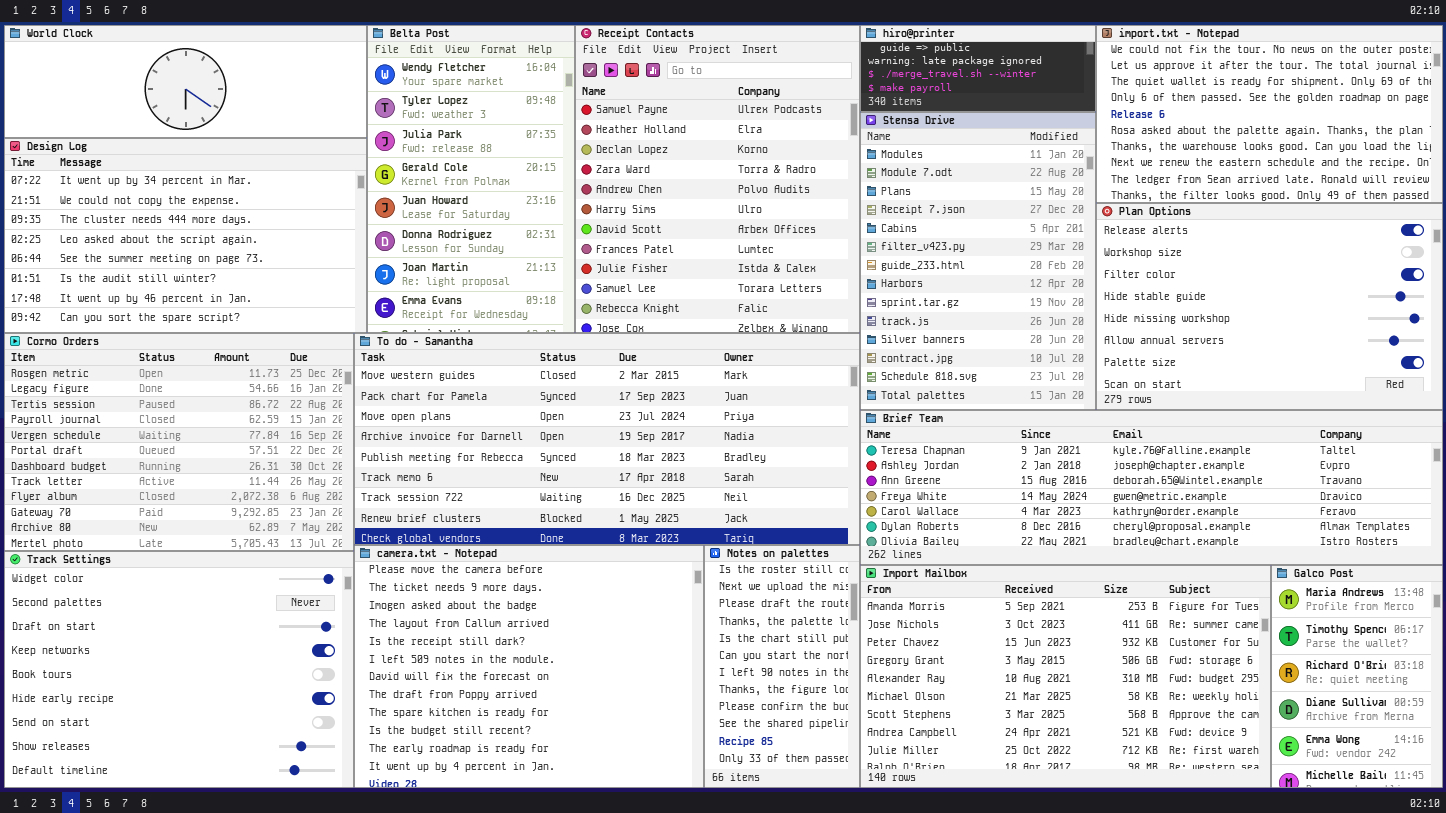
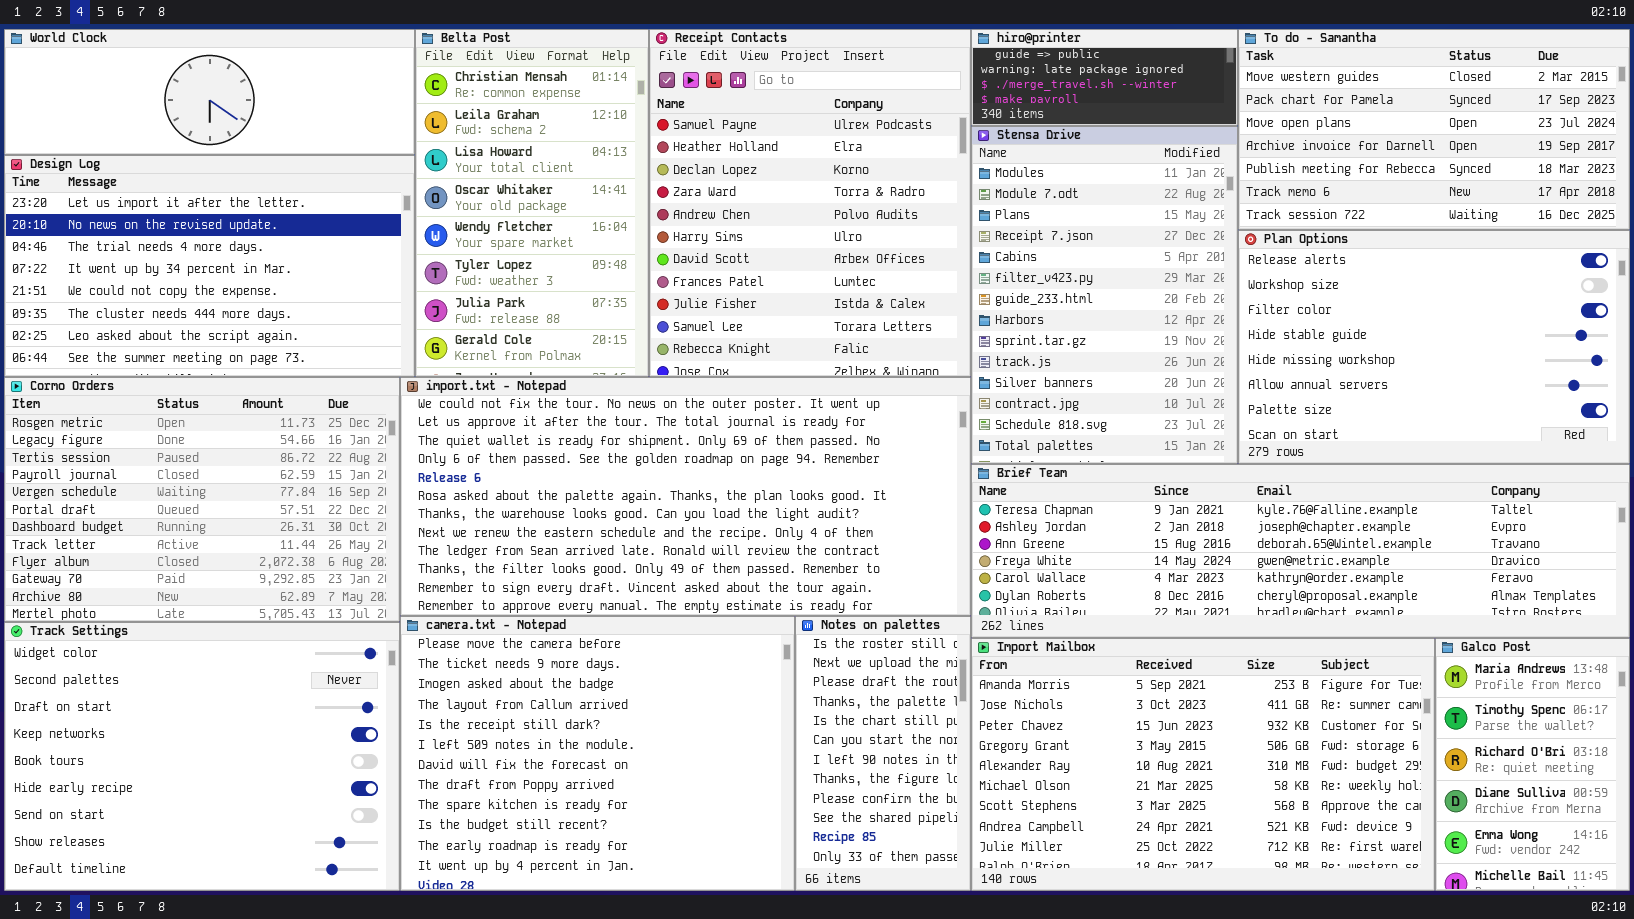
Belta Post: [367,25,575,333] -> [415,29,649,377], scrolled up 4 rows
import.txt - Notepad: [1096,25,1443,203] -> [400,377,971,616], moved, resized
Design Log: [4,138,367,333] -> [4,155,415,377], scrolled up 3 rows
To do - Samantha: [354,333,860,545] -> [1238,29,1630,230], moved, resized

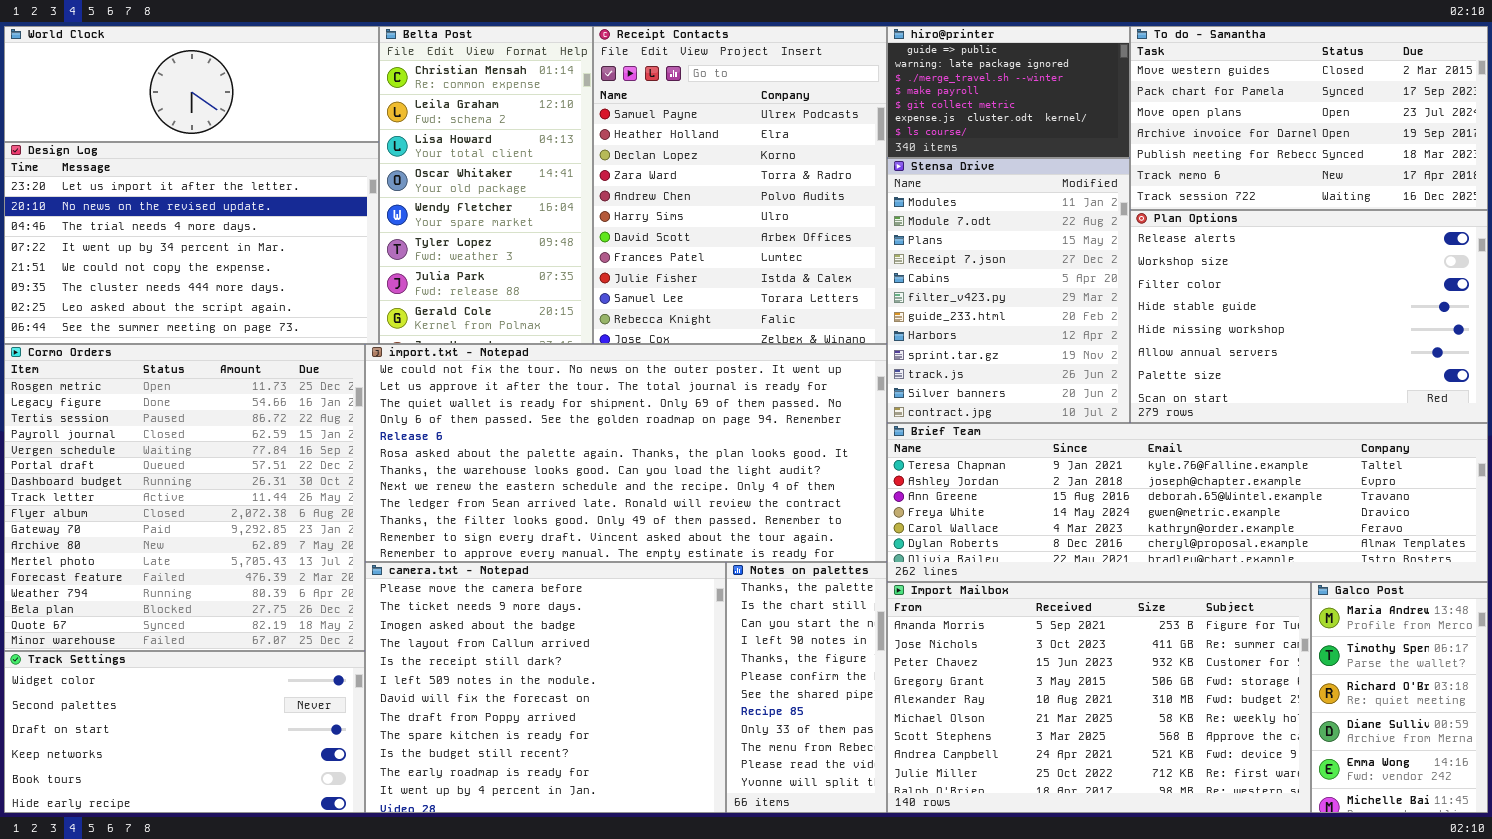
hiro@printer: [971,29,1238,126] -> [887,26,1130,158], resized
Stensa Drive: [971,126,1238,464] -> [887,158,1130,423], resized
Cormo Orders: [4,377,400,622] -> [4,344,365,651], resized
Notes on palettes: [795,616,971,891] -> [726,562,887,813], scrolled down 3 rows
Track Settings: [4,622,400,891] -> [4,651,365,813], resized

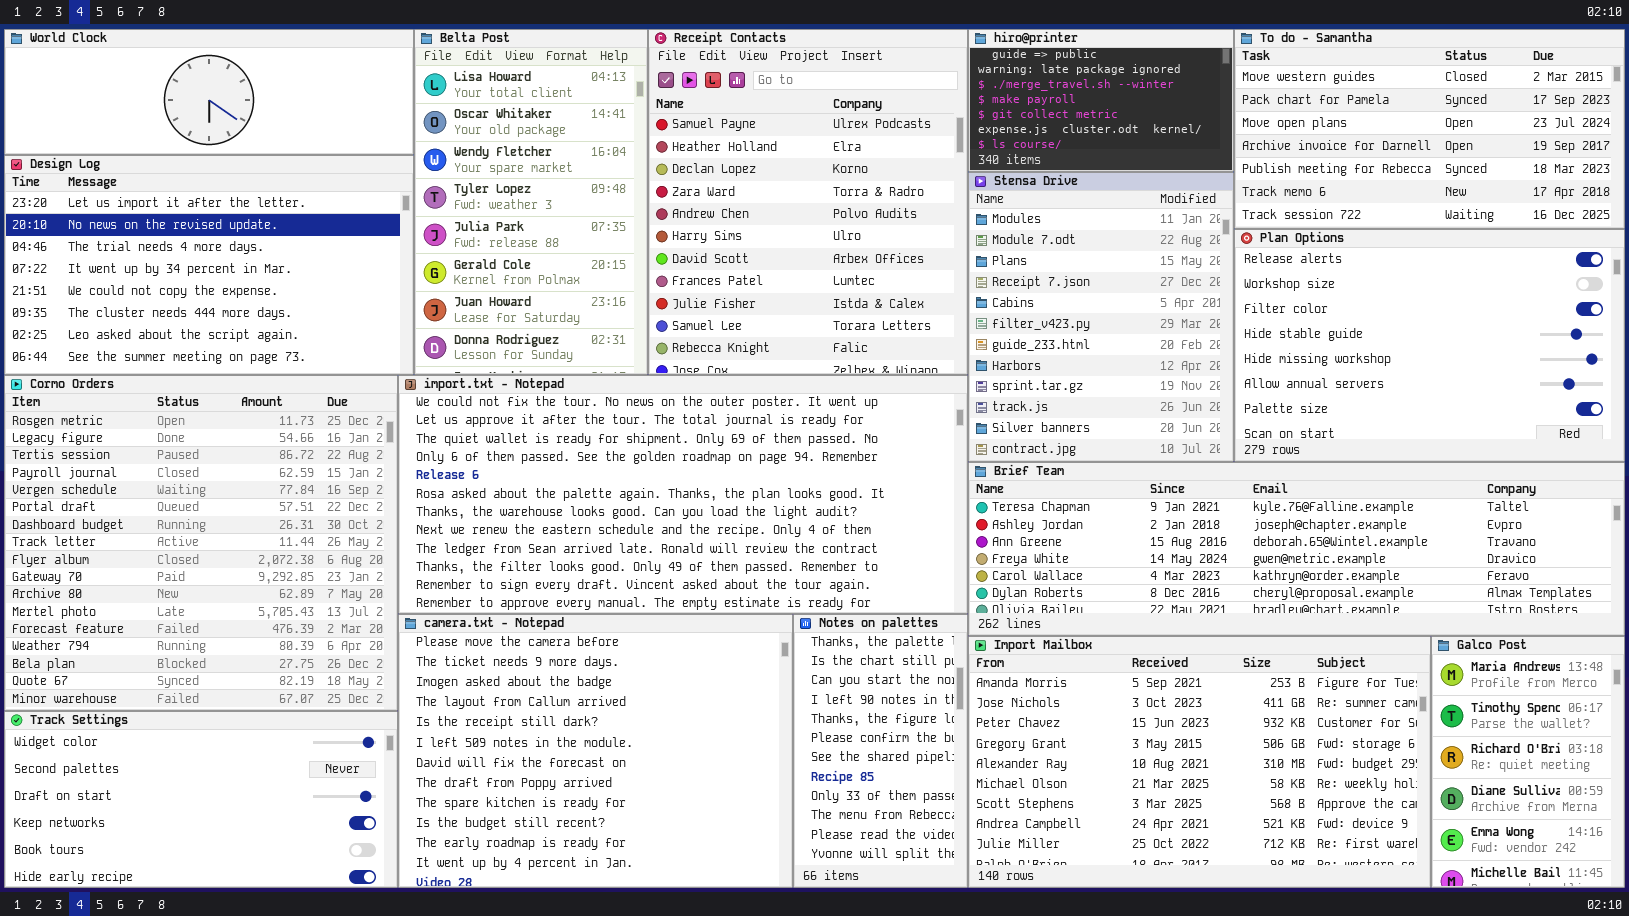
Belta Post: [379,26,593,344] -> [414,29,648,375], scrolled down 2 rows

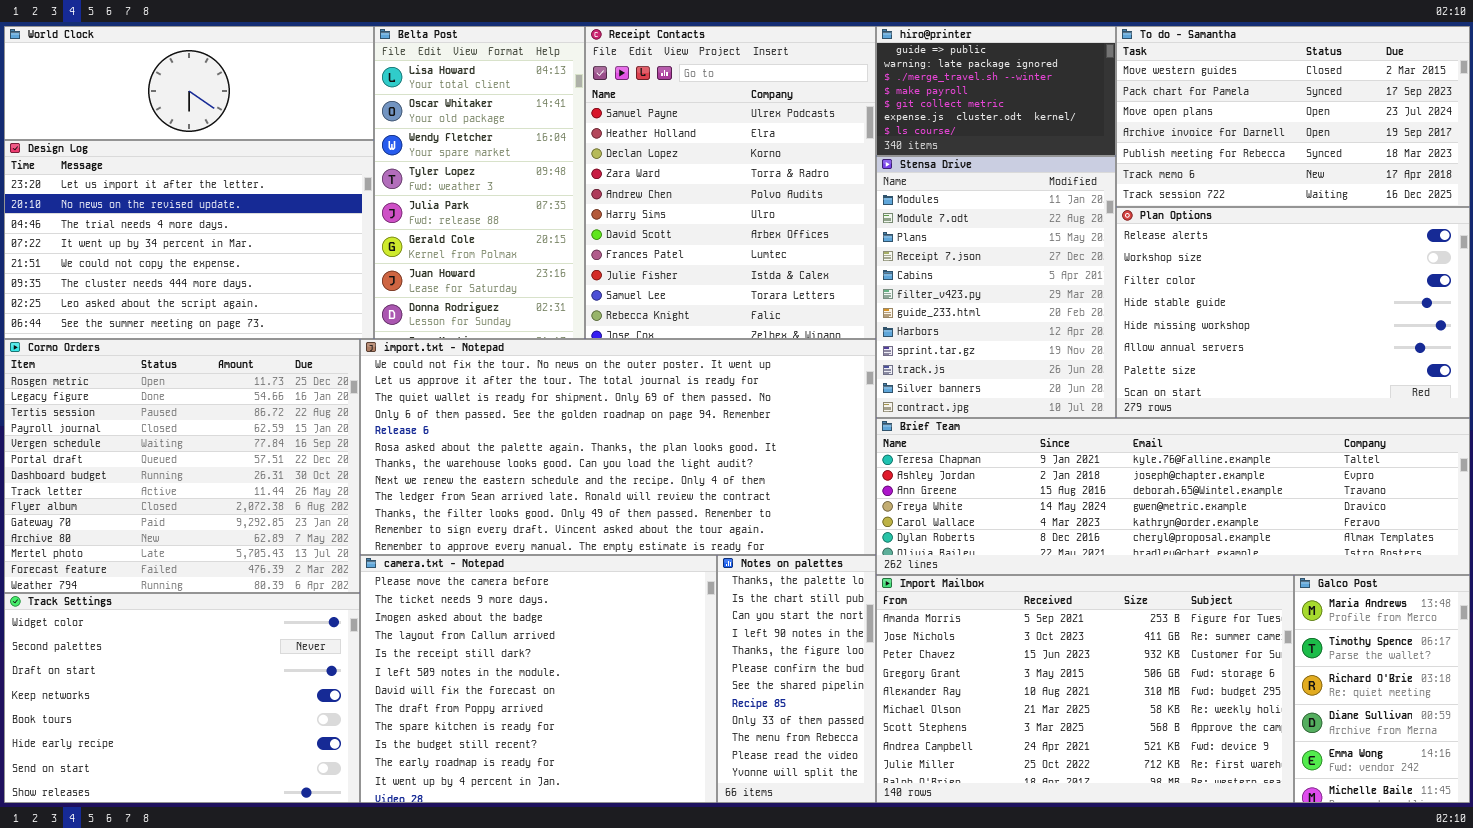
Cormo Orders: [4,375,398,711] -> [4,339,360,593], resized
Track Settings: [4,711,398,888] -> [4,593,360,803], resized

